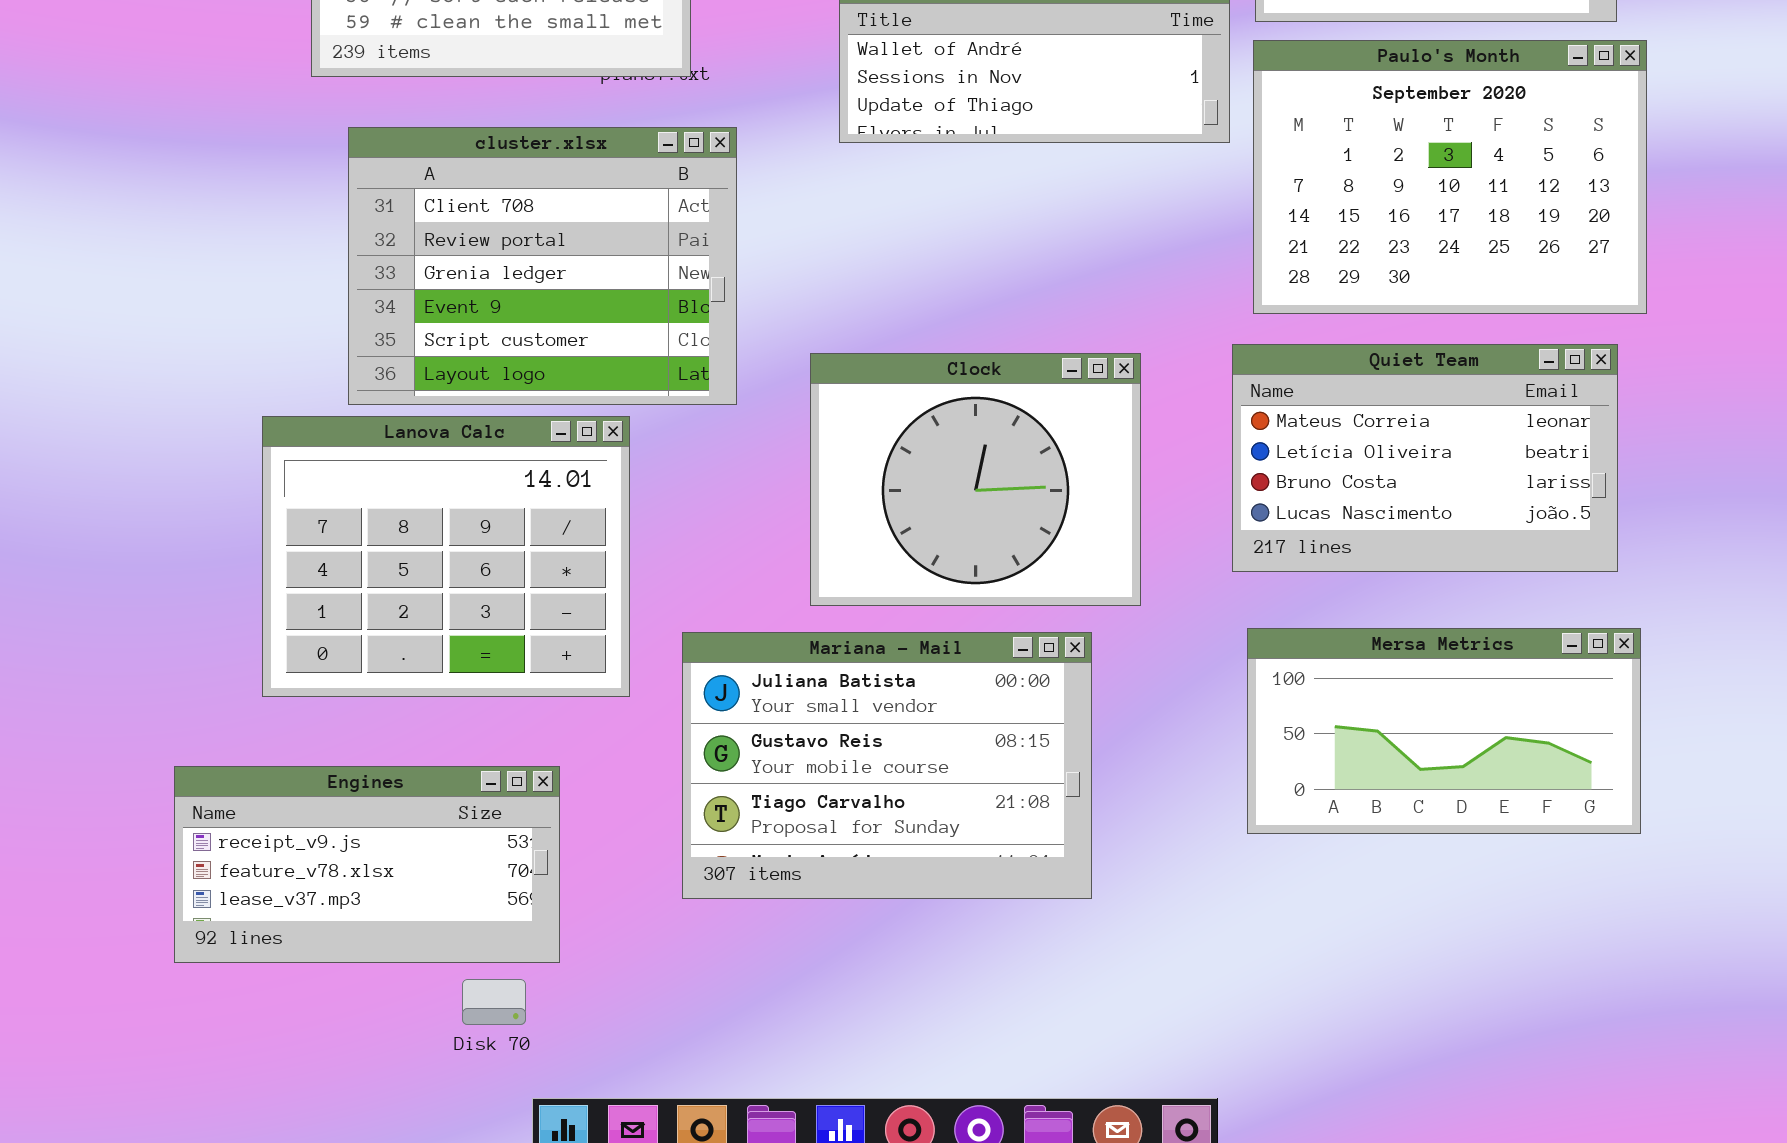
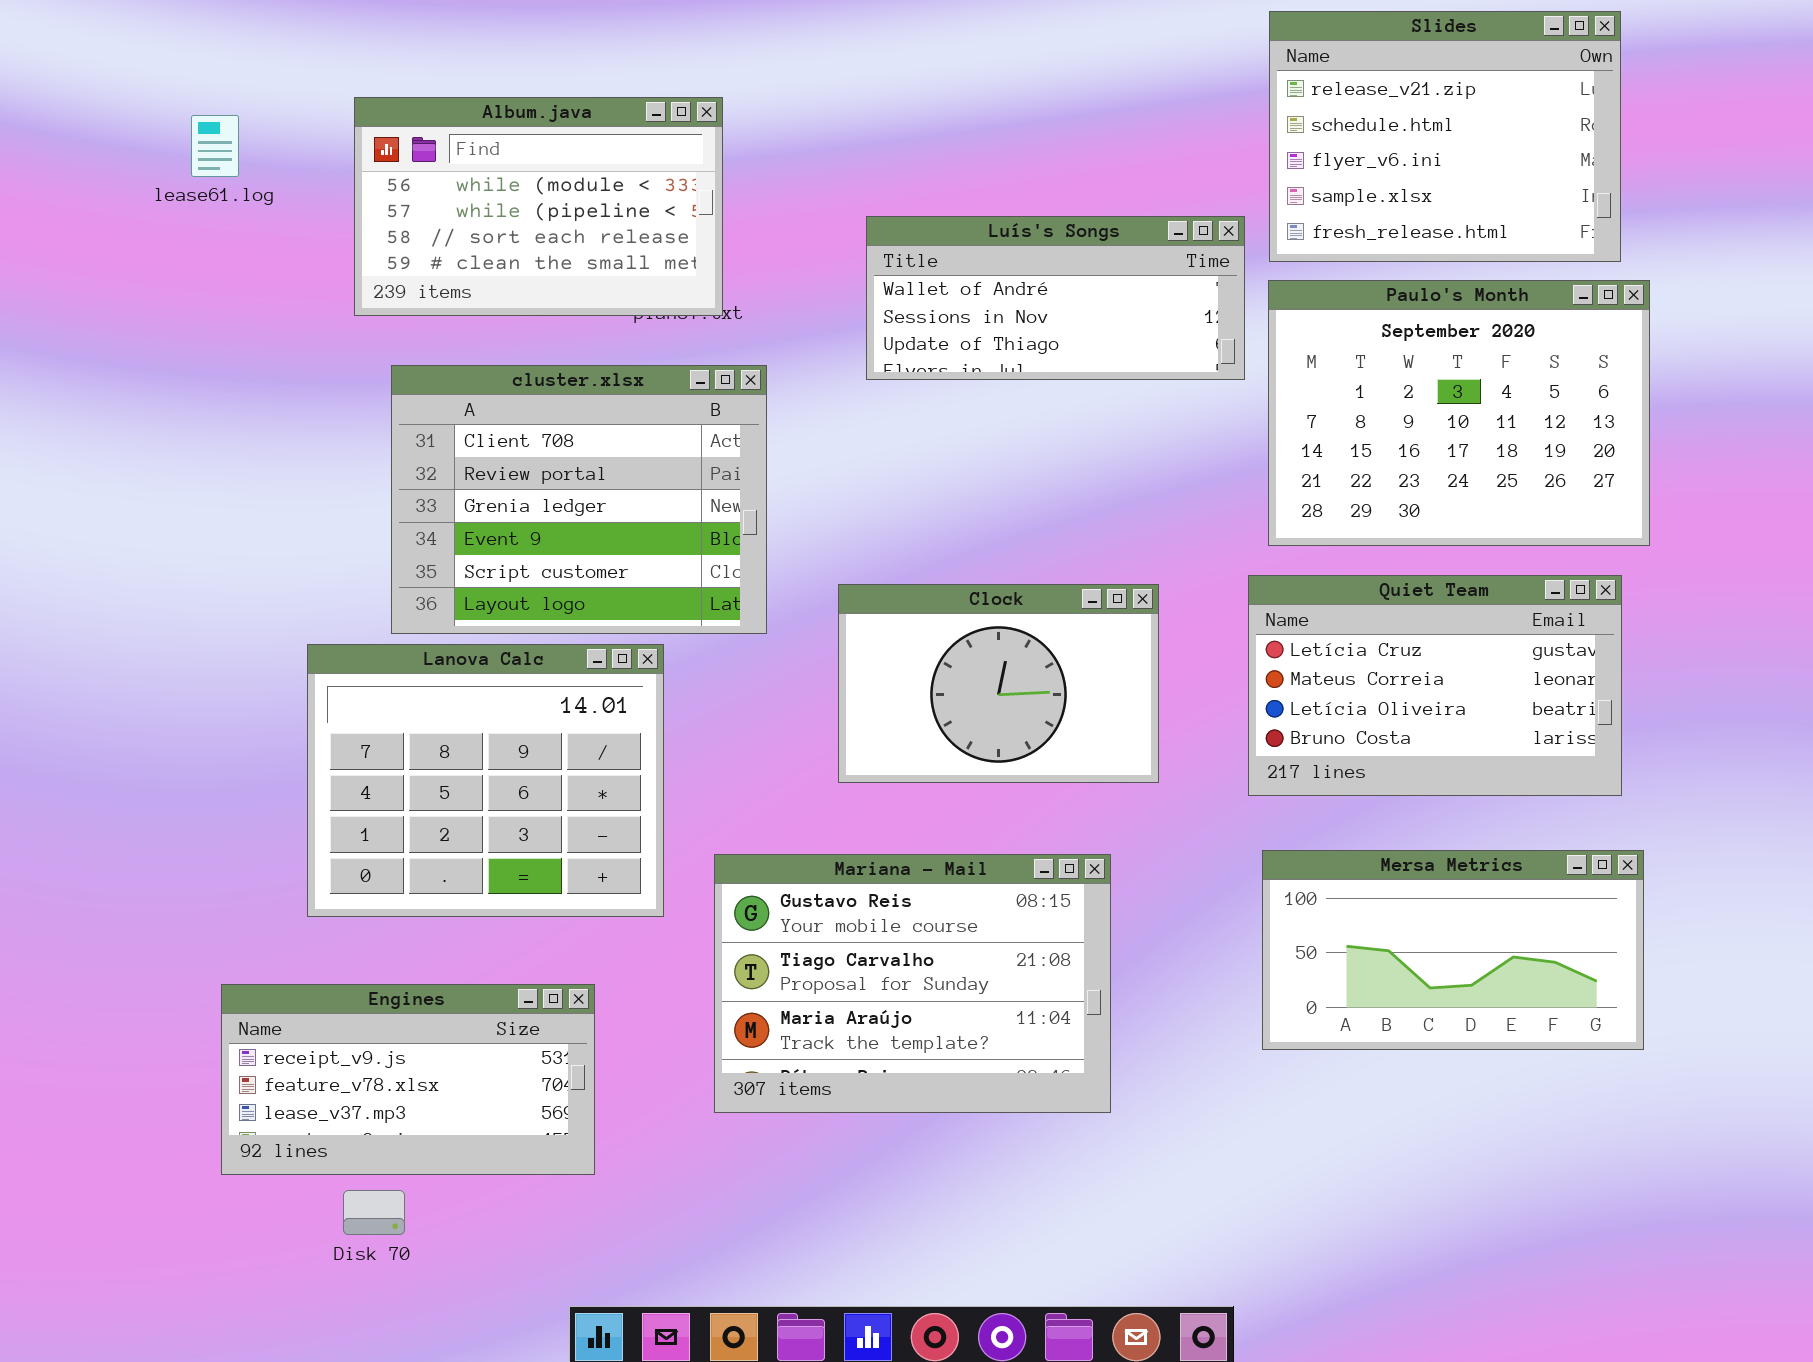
Quiet Team: [1232,344,1618,572] -> [1248,575,1622,796], scrolled up 1 row
Clock: [810,353,1141,606] -> [838,584,1159,783], resized
Mariana - Mail: [682,632,1092,899] -> [714,854,1111,1113], scrolled down 1 row
Disk 70: [462,979,526,1025] -> [343,1190,405,1235], moved

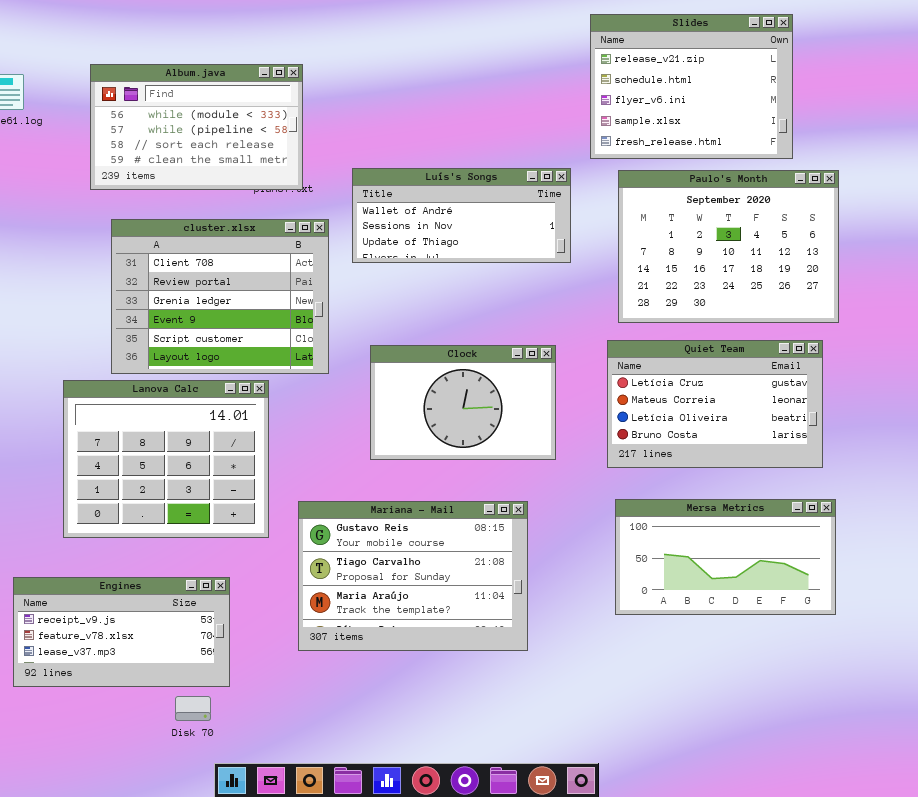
Slides: [1269,11,1621,262] -> [590,14,793,159], moved
Luís's Songs: [866,216,1245,380] -> [352,168,571,263], moved
Disk 70: [343,1190,405,1235] -> [175,696,211,721], moved

